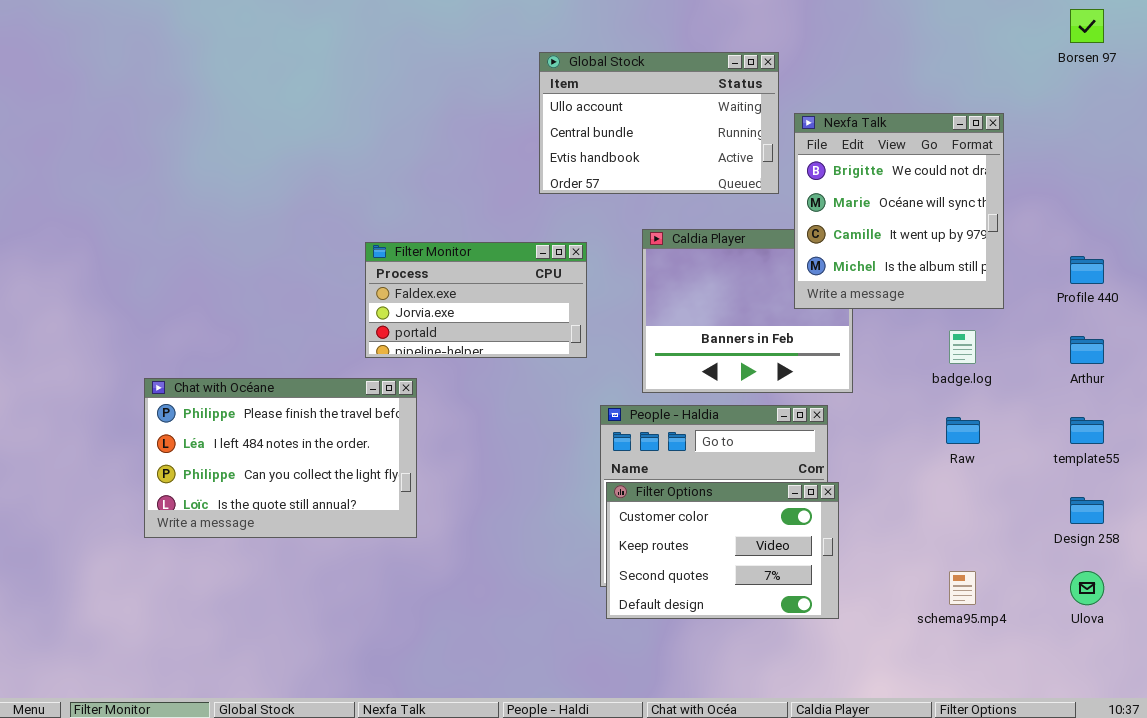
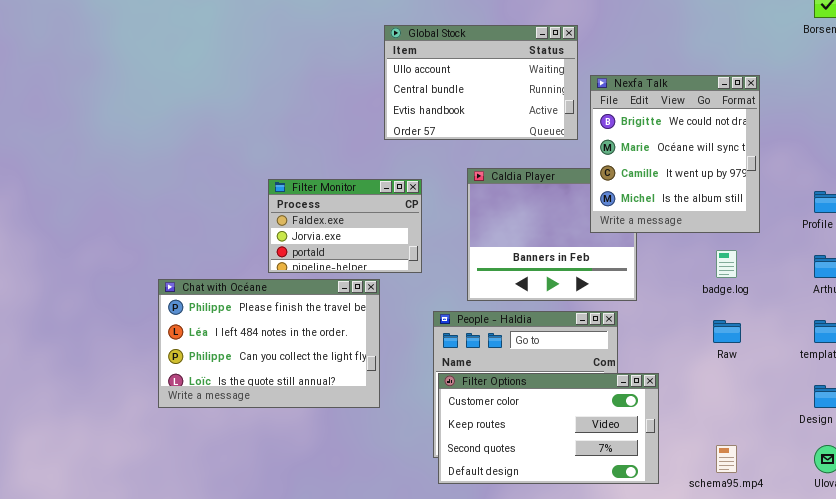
Filter Monitor: [365,242,587,358] -> [268,179,422,273], resized
Chat with Océane: [144,378,417,538] -> [158,279,380,408], moved
Filter Options: [606,482,839,619] -> [438,373,659,484], resized

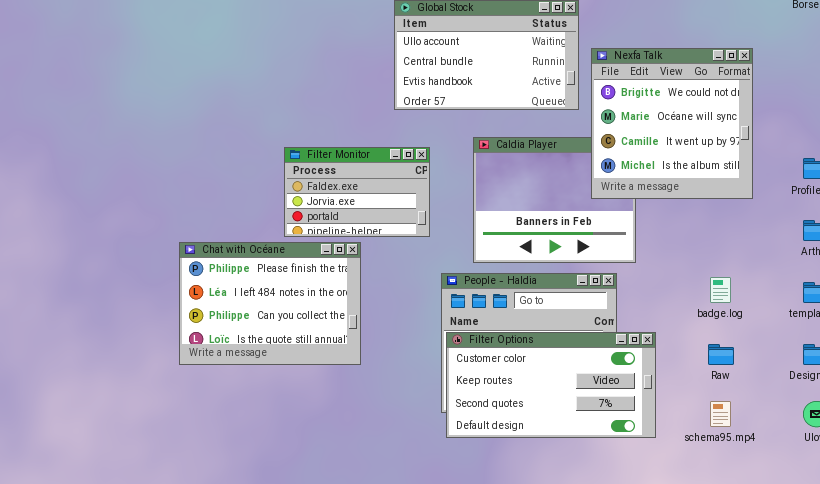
badge.log: [716,250,737,278] -> [710,277,731,303], moved
Chat with Océane: [158,279,380,408] -> [179,242,361,365], resized
Raw: [713,320,741,343] -> [708,344,734,365], moved

